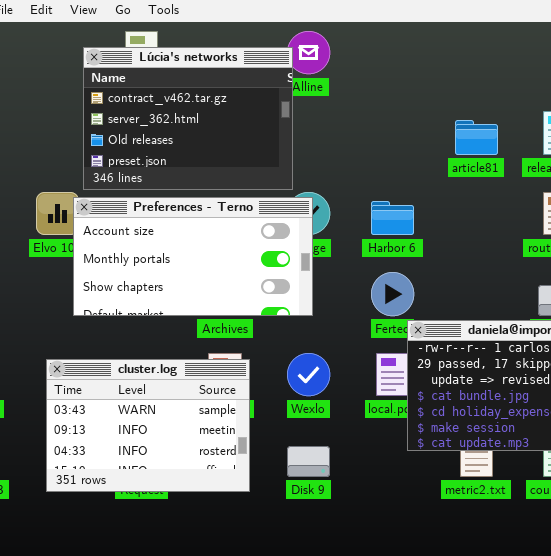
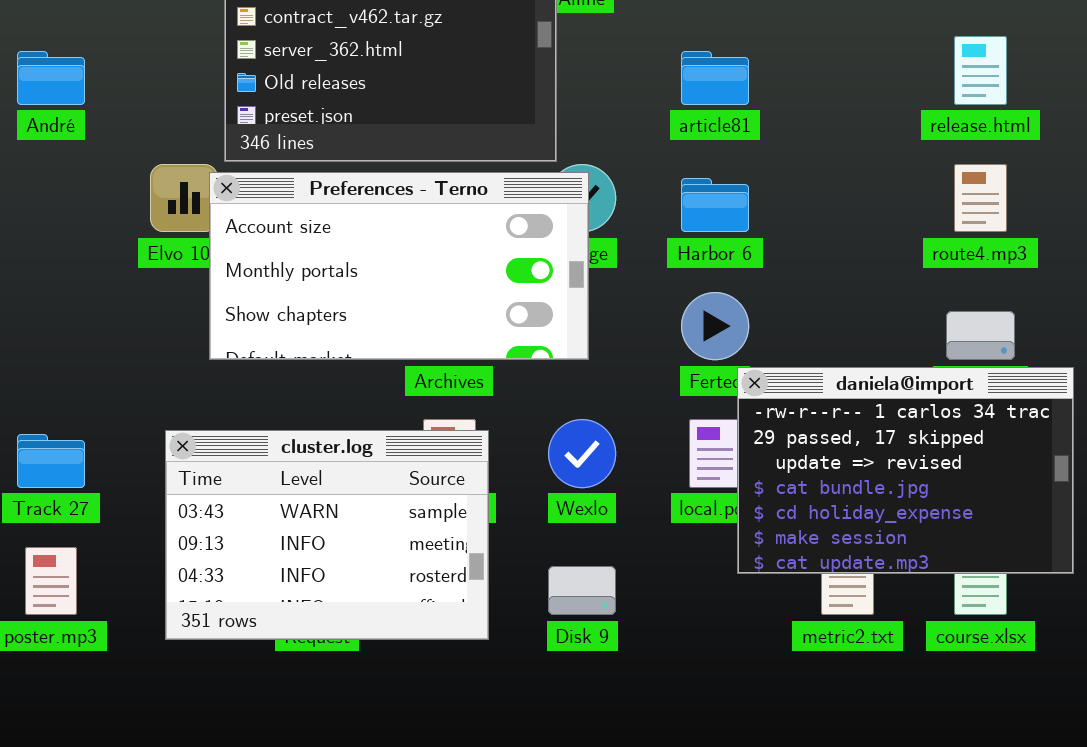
article81: [455,120,498,155] -> [681,51,749,105], moved

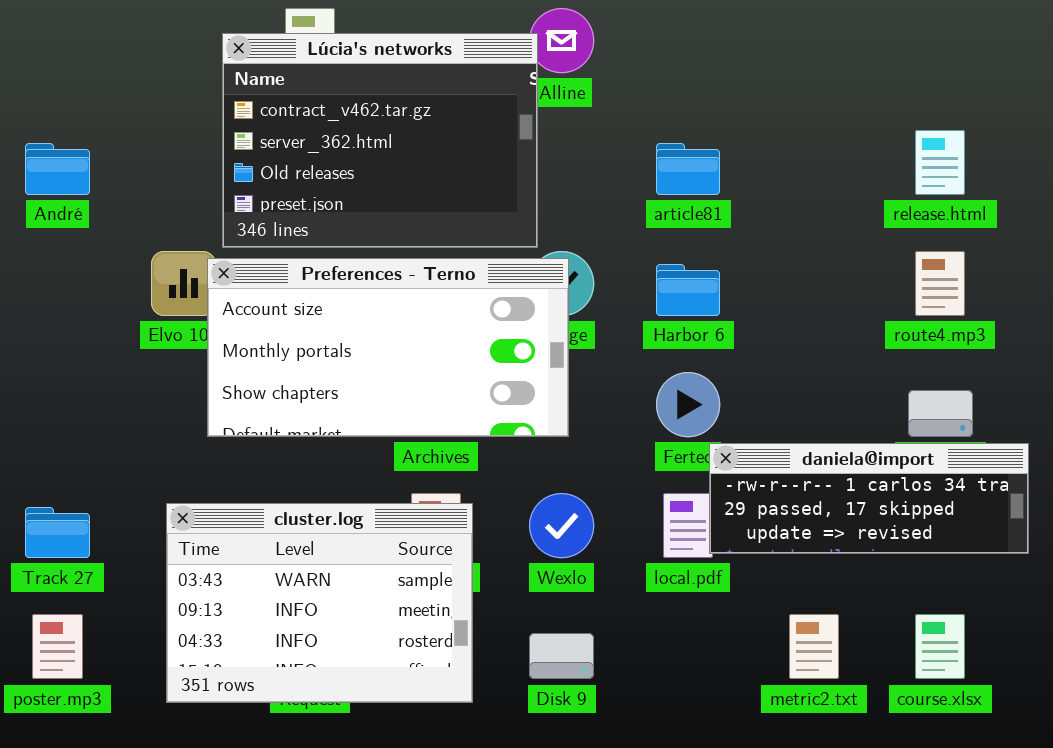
daniela@import: [737,367,1074,574] -> [709,443,1029,554], resized

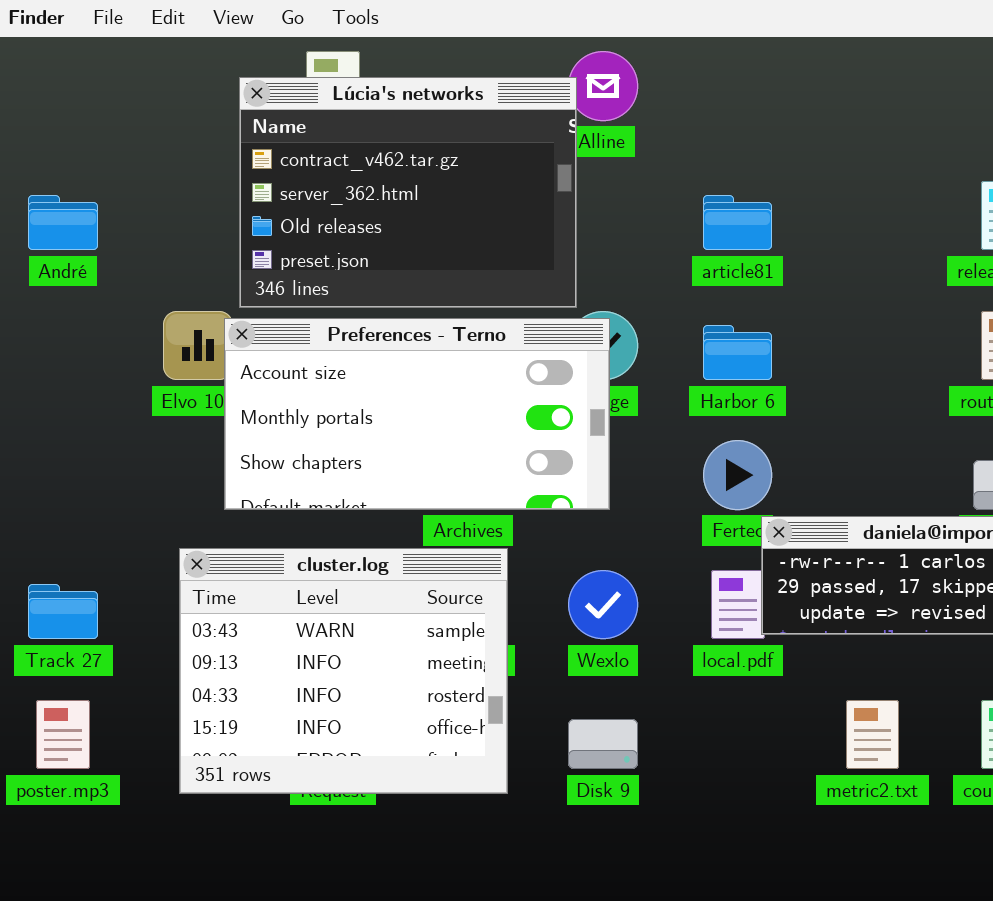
cluster.log: [166,503,473,703] -> [179,548,508,794], resized

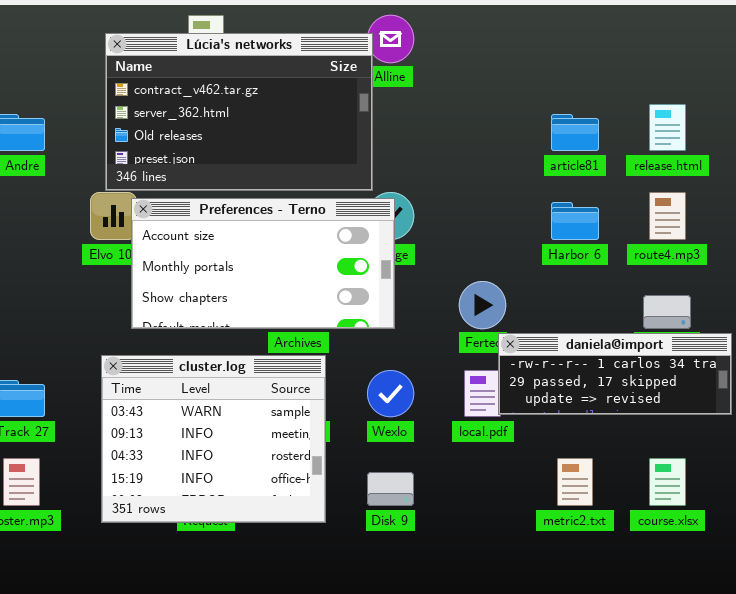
Lúcia's networks: [239,77,577,308] -> [105,33,373,191], resized
article81: [703,195,772,250] -> [551,114,599,151], moved
Harbor 6: [703,325,772,380] -> [551,202,599,240], moved

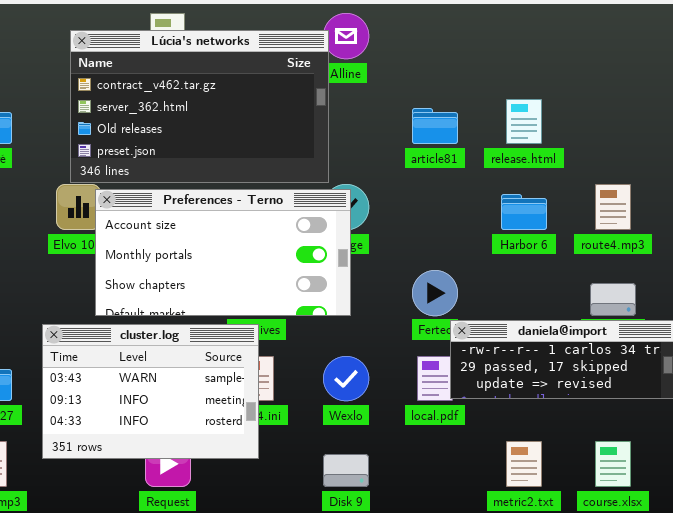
release.html: [649,104,686,151] -> [506,99,542,144], moved
article81: [551,114,599,151] -> [412,108,458,144], moved
cluster.log: [101,355,326,523] -> [42,324,259,459], moved, resized

